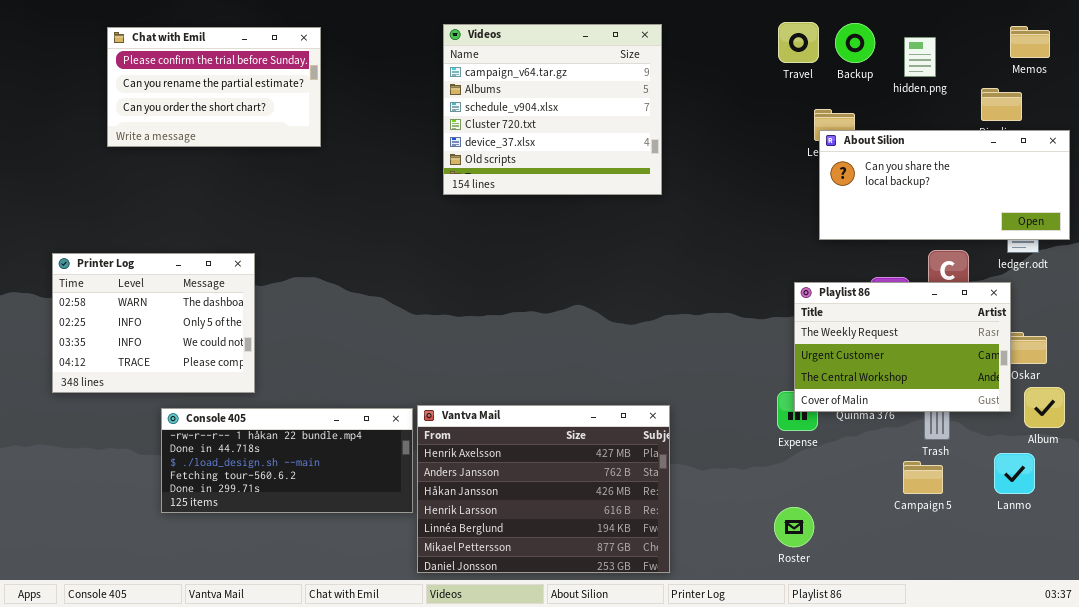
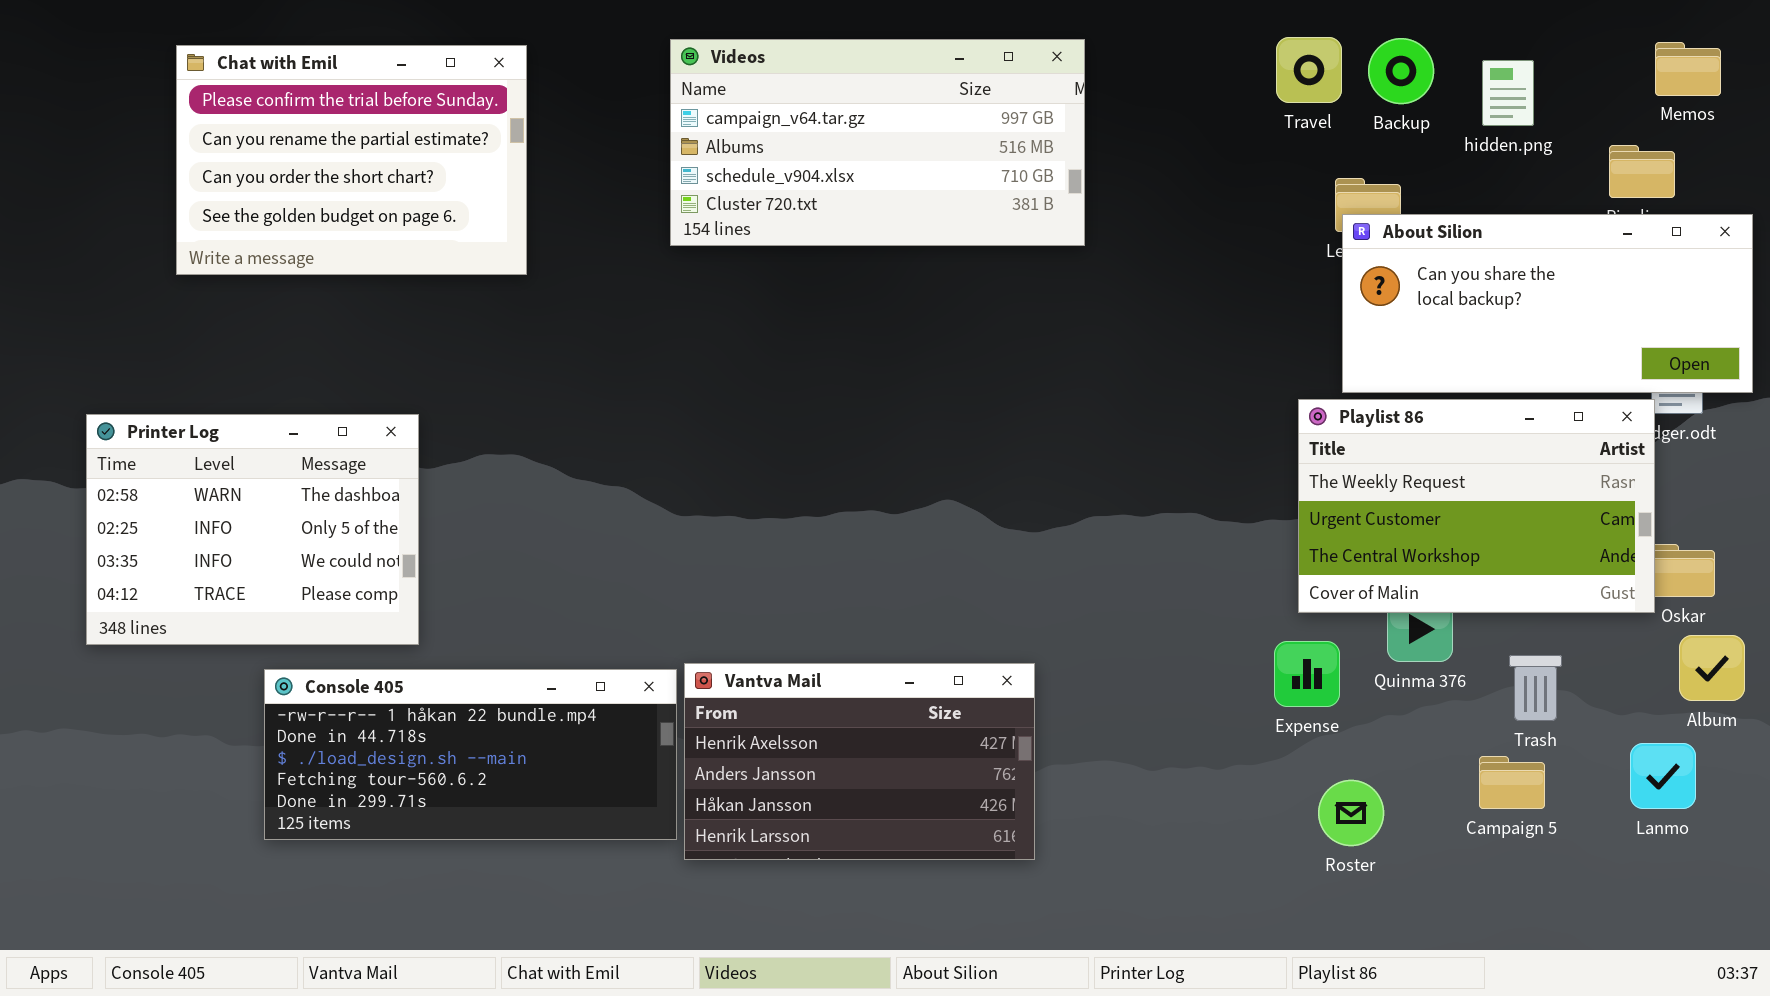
Videos: [443,24,662,195] -> [670,39,1085,246], resized
Chat with Emil: [107,27,321,147] -> [176,45,527,275], resized
Playlist 86: [794,282,1011,412] -> [1298,399,1655,613], moved
Vantva Mail: [417,405,670,573] -> [684,663,1035,860], resized
Roster: [774,507,814,547] -> [1318,780,1384,846], moved

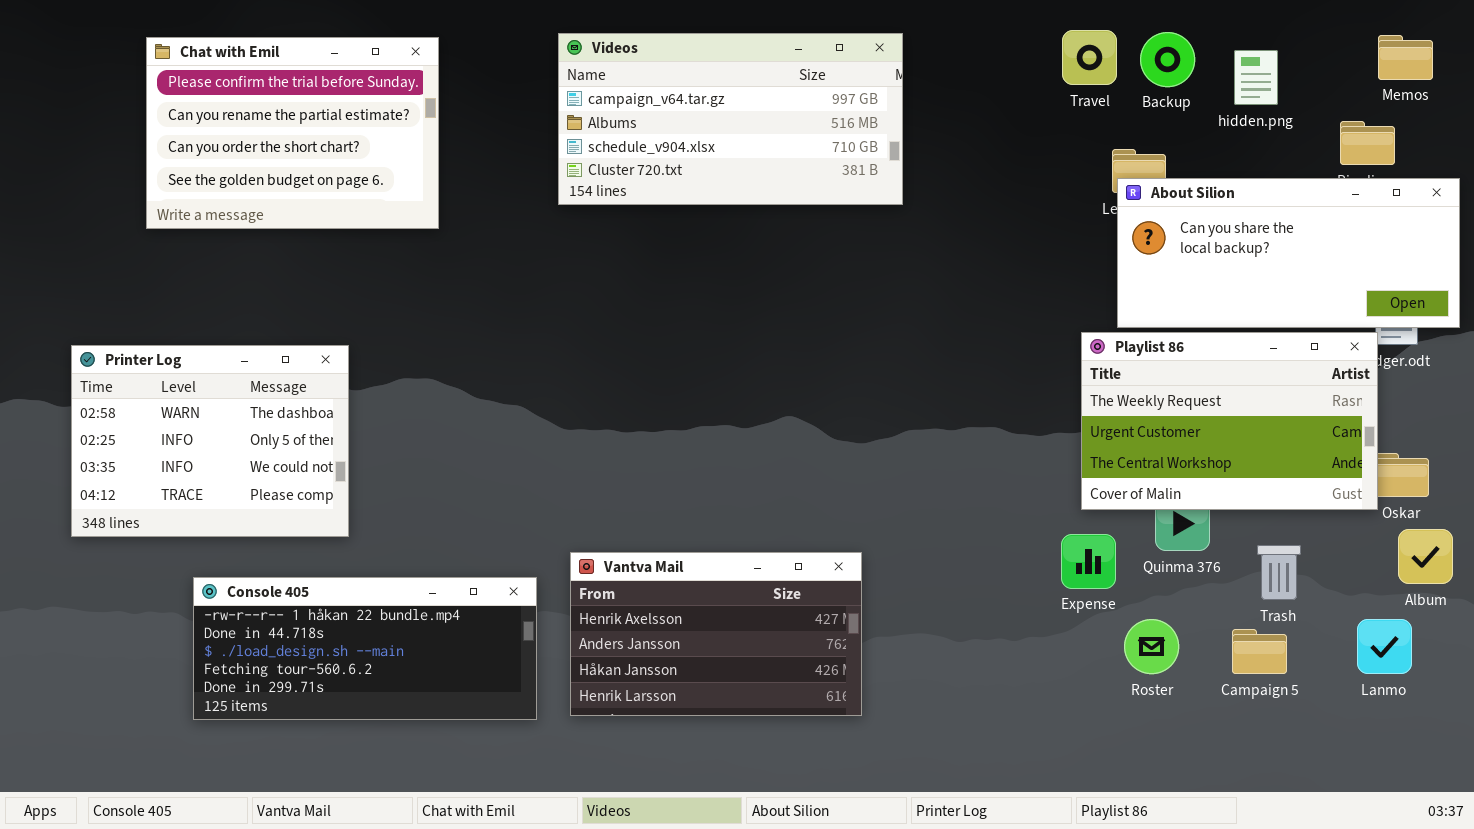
Console 405: [264,669,677,840] -> [193,577,537,720], moved
Roster: [1318,780,1384,846] -> [1124,619,1179,674], moved

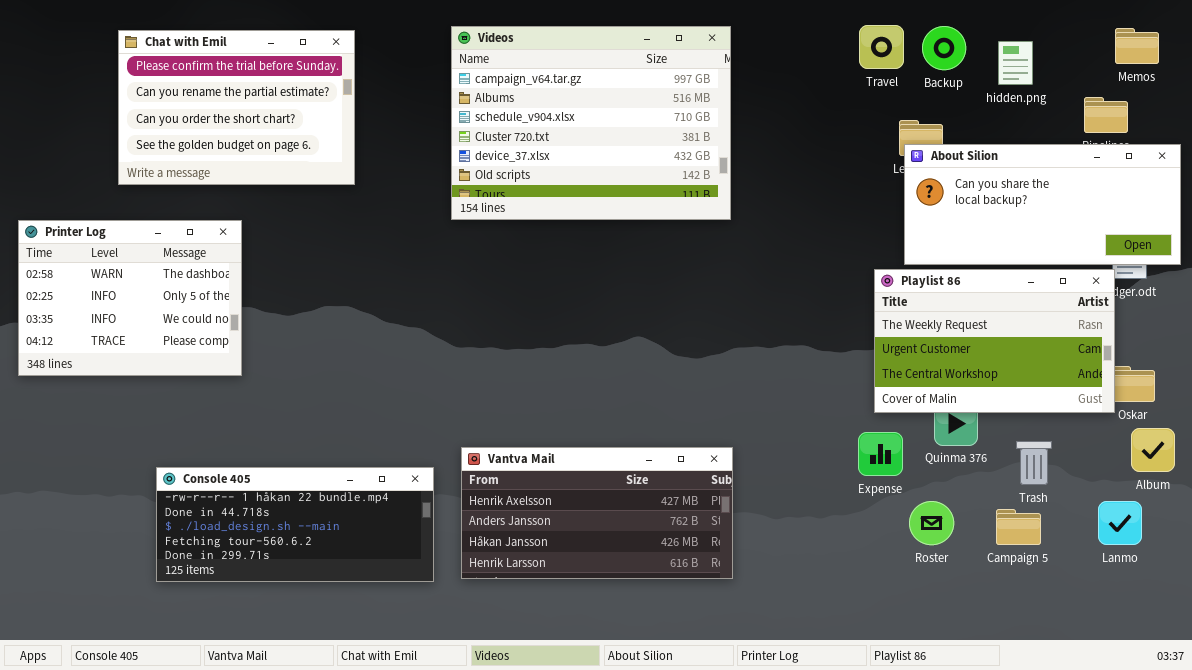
Videos: [558,33,903,205] -> [451,26,731,220], resized
Printer Log: [71,345,349,537] -> [18,220,242,376], moved
Vantva Mail: [570,552,862,716] -> [461,447,733,579], resized

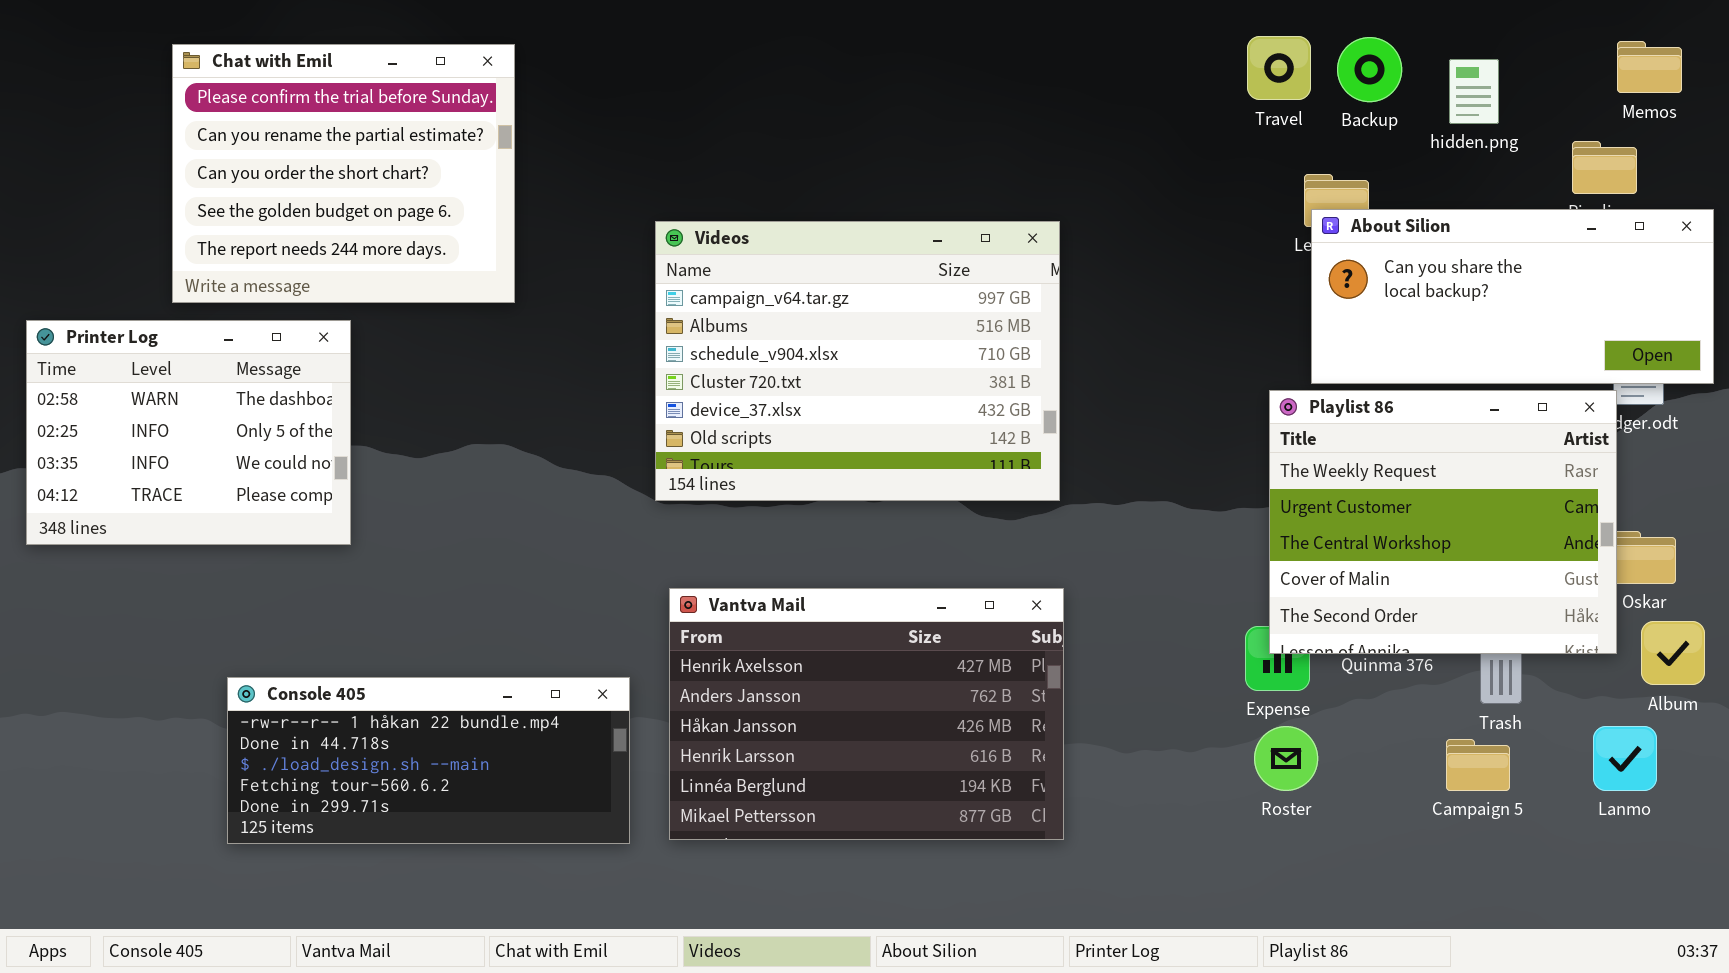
Videos: [451,26,731,220] -> [655,221,1060,501], moved
Chat with Emil: [118,30,355,185] -> [172,44,515,303], resized
Playlist 86: [874,269,1115,413] -> [1269,390,1617,654], resized
Vantva Mail: [461,447,733,579] -> [669,588,1064,840], resized
Roster: [909,501,954,545] -> [1254,726,1318,791], moved

